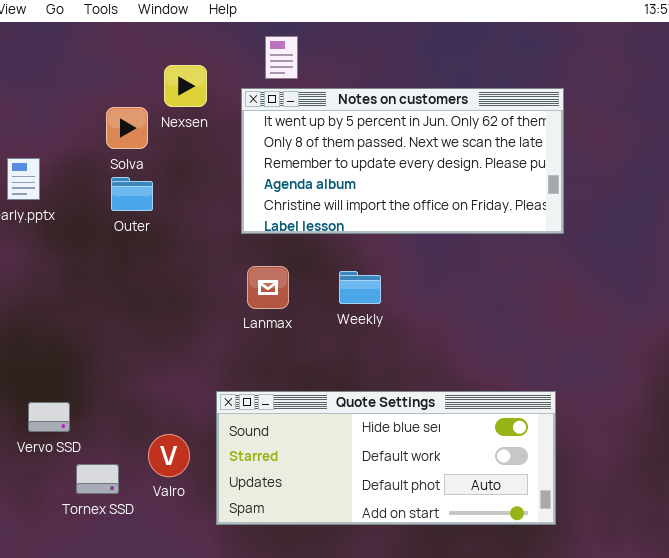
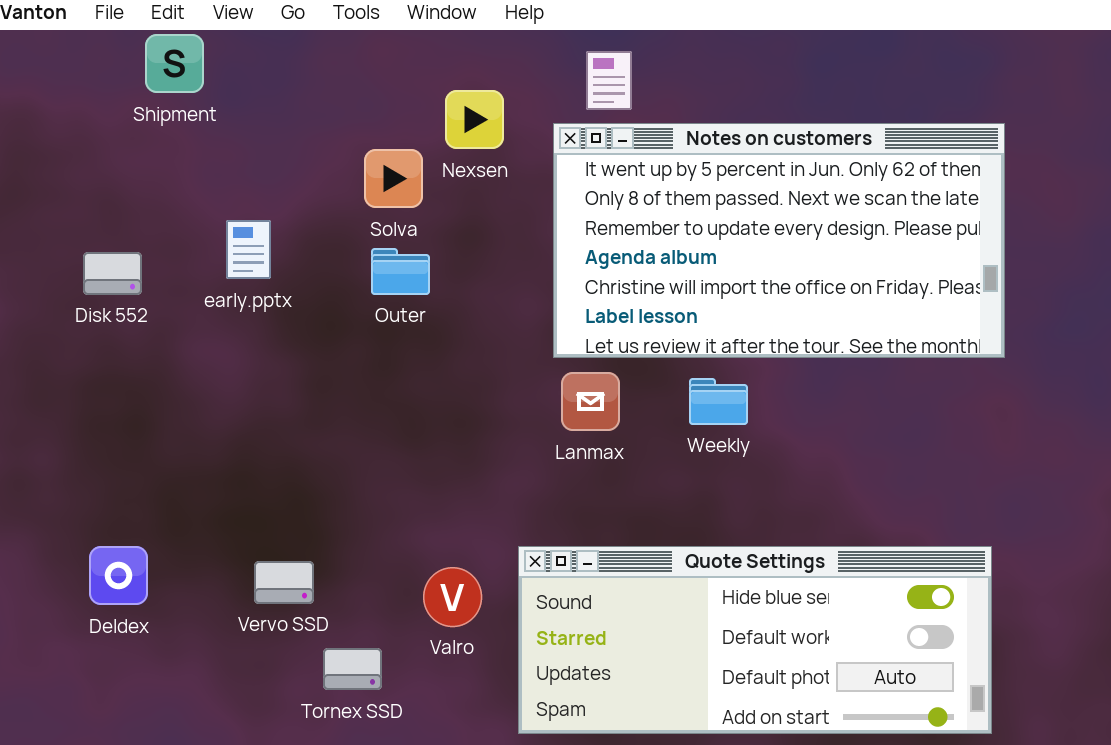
Notes on customers: [241,88,564,234] -> [553,123,1005,358], resized
Valro: [148,434,190,477] -> [423,567,482,627], moved

